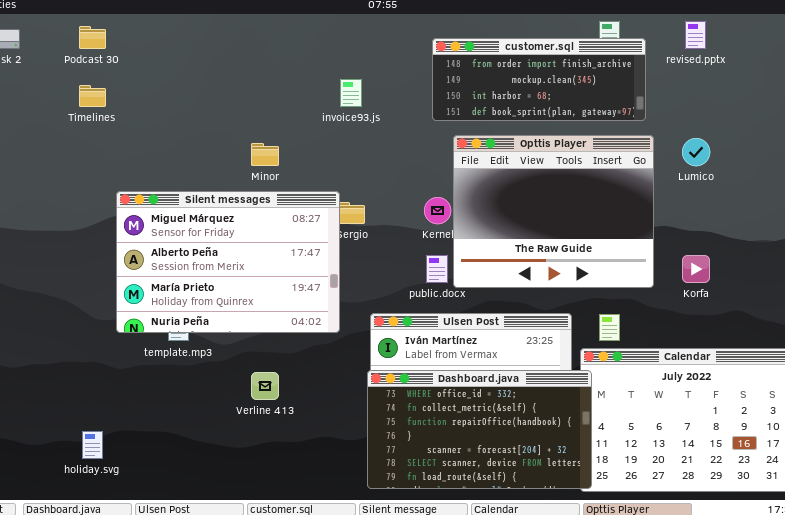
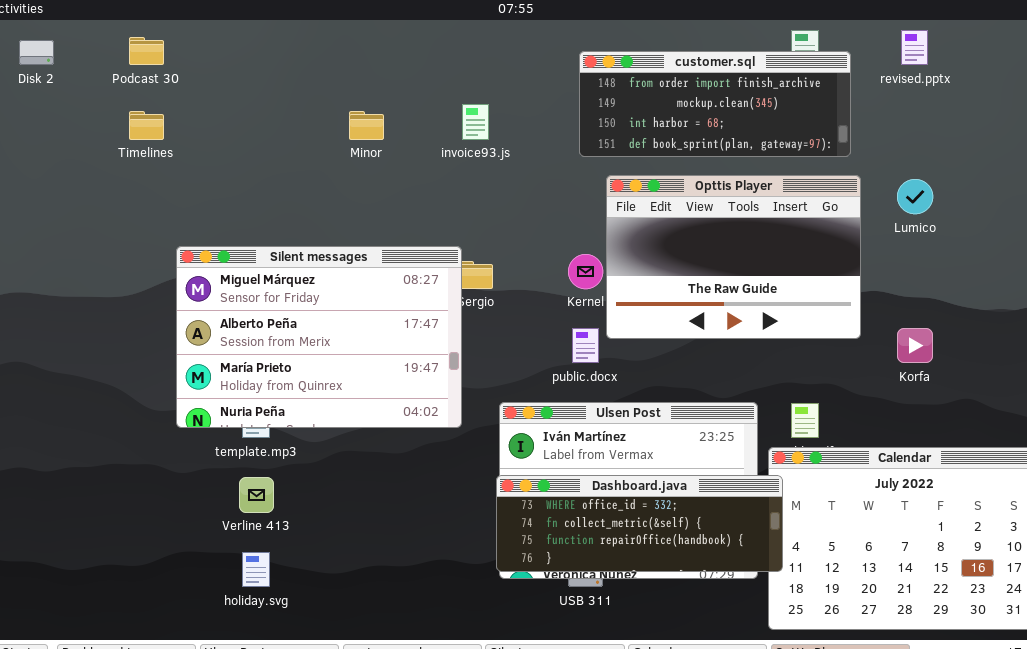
Opttis Player: [453,135,654,288] -> [606,175,861,339], resized
Minor: [251,143,279,166] -> [349,111,384,140], moved
Dashboard.java: [367,370,592,489] -> [496,475,783,572], resized
Verline 413: [251,372,279,400] -> [239,477,274,513], moved
holiday.svg: [82,431,103,459] -> [242,552,270,587], moved

